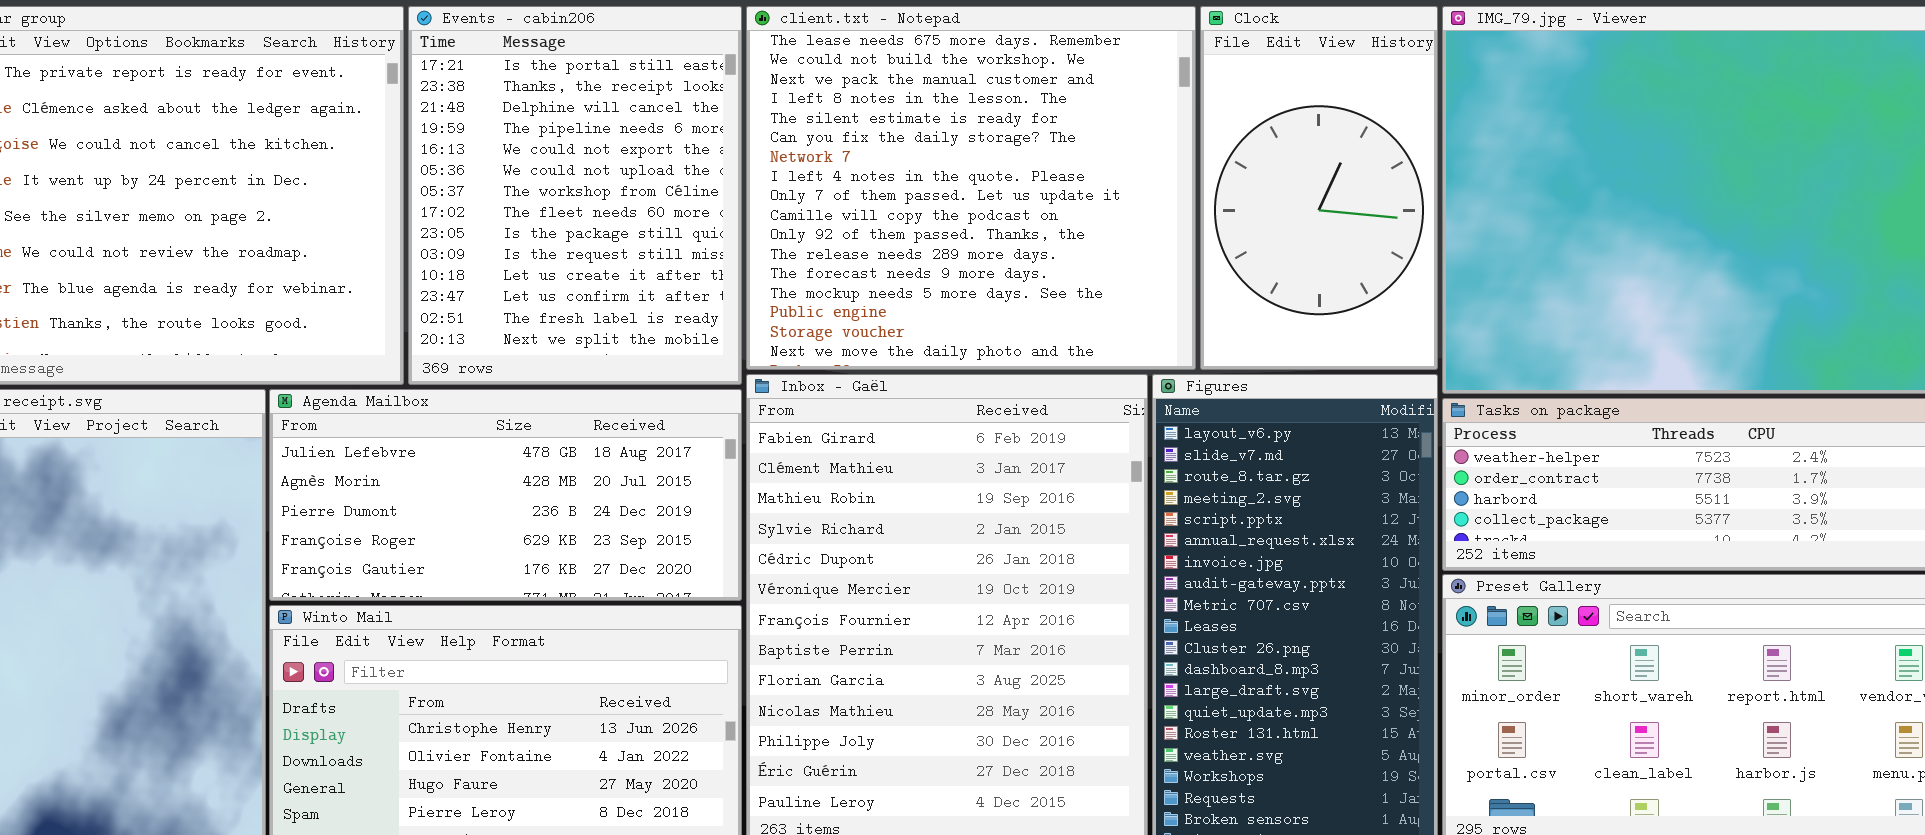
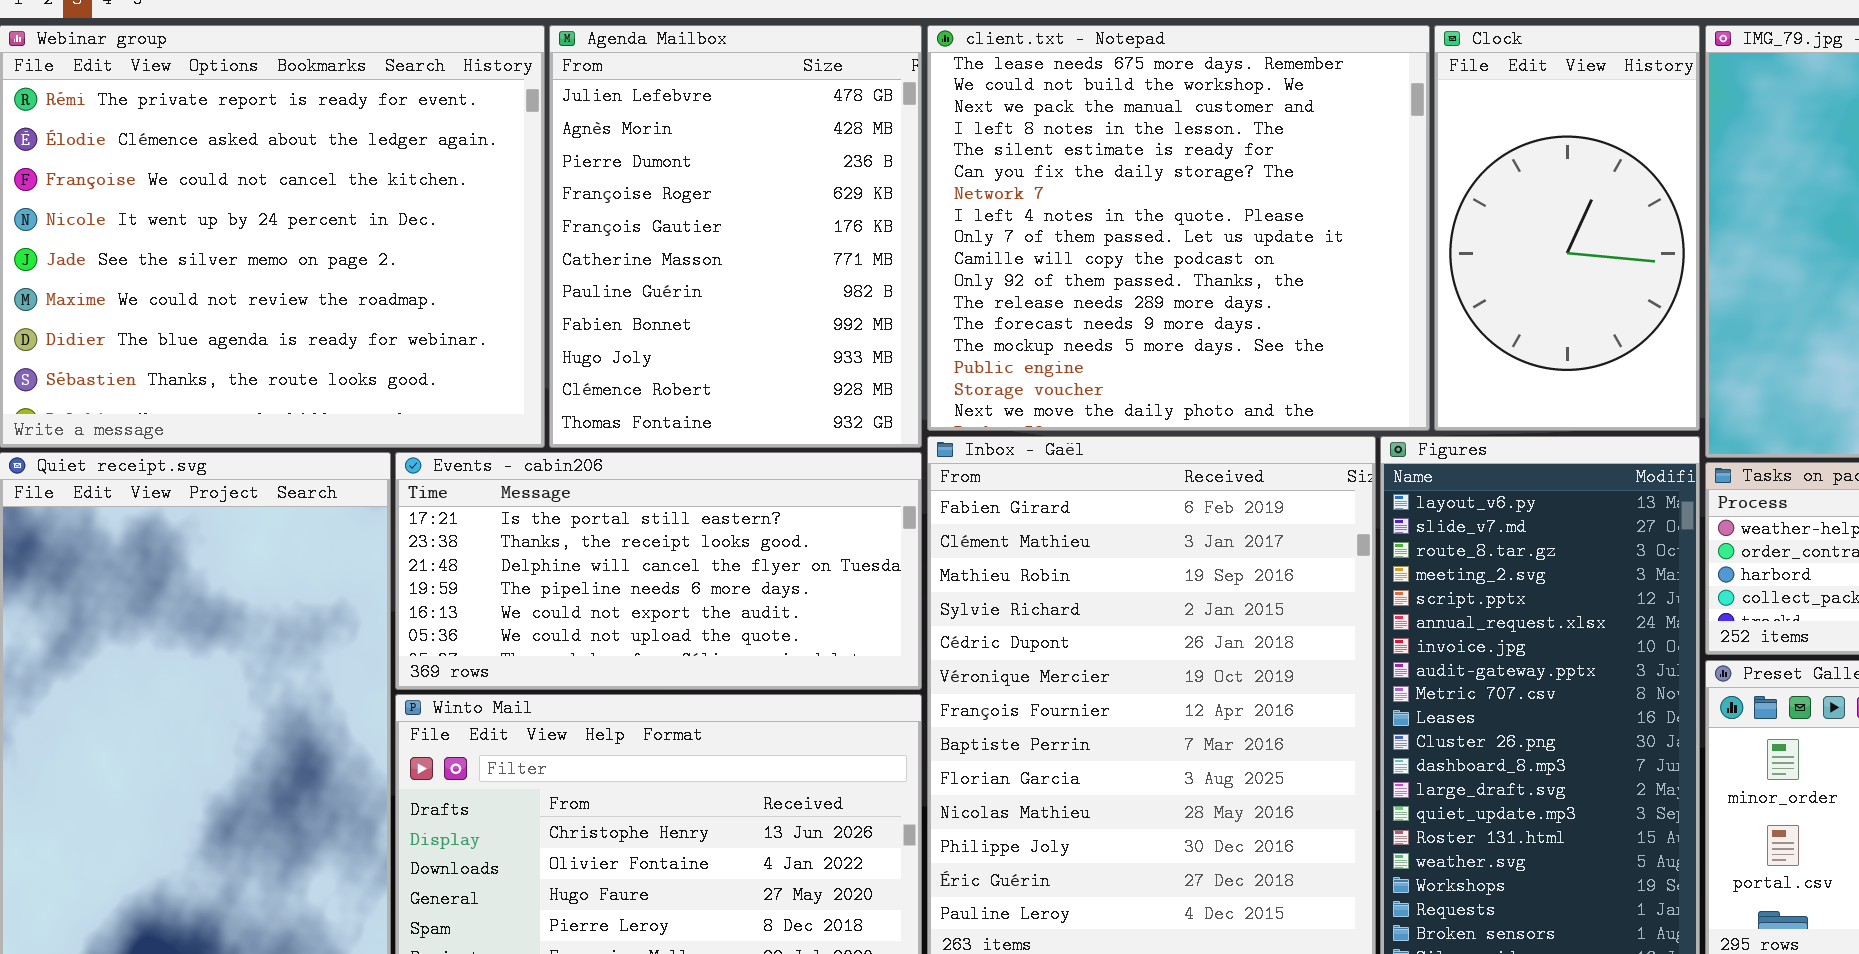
Events - cabin206: [408,6,742,385] -> [395,452,922,690], moved, resized
Agenda Mailbox: [269,389,742,601] -> [549,25,922,448], moved, resized

